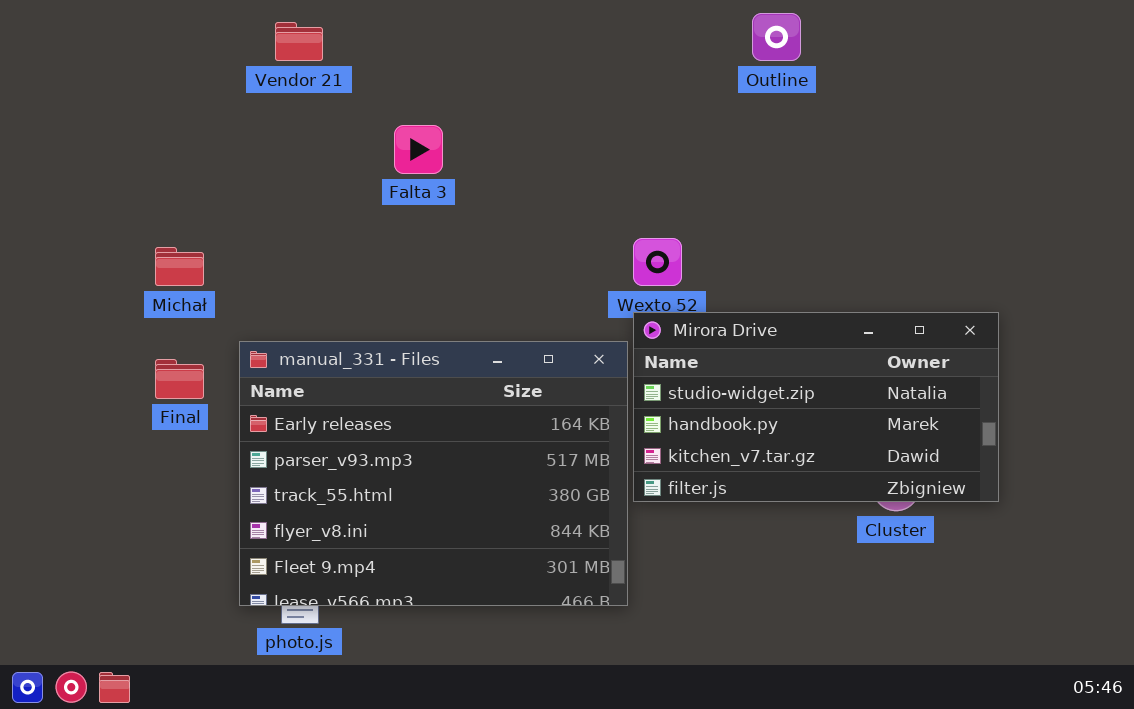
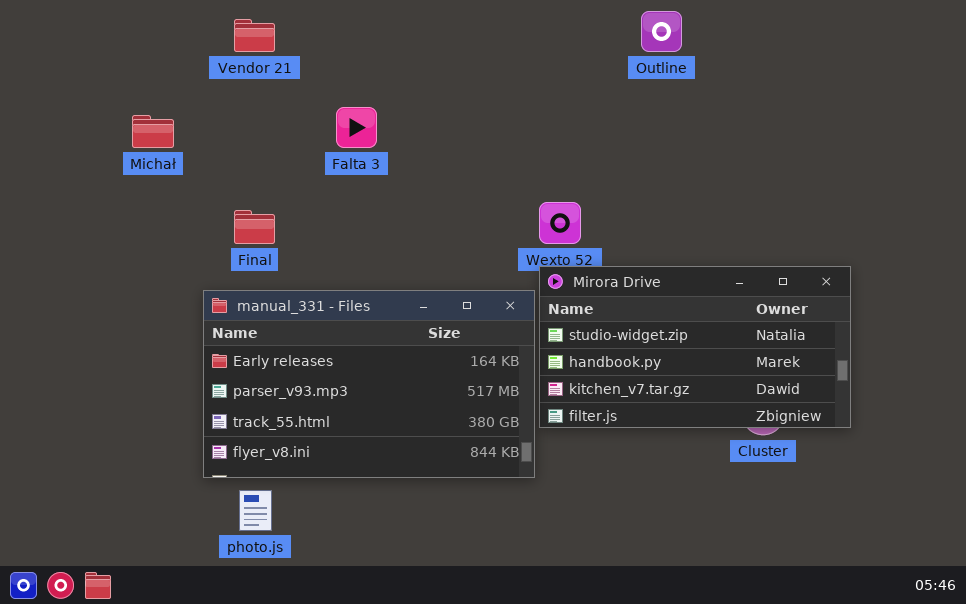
Michał: [155,247,204,286] -> [132,115,174,148], moved
manual_331 - Files: [239,341,628,606] -> [203,290,535,478], resized
Final: [155,359,204,399] -> [234,210,275,244], moved

